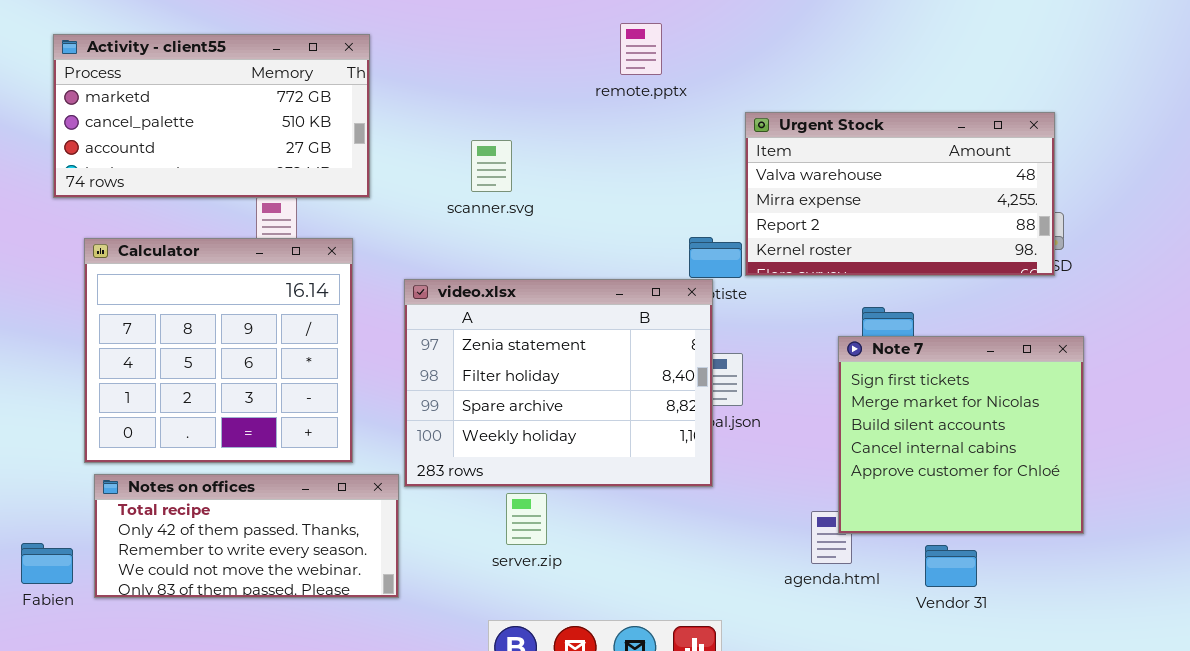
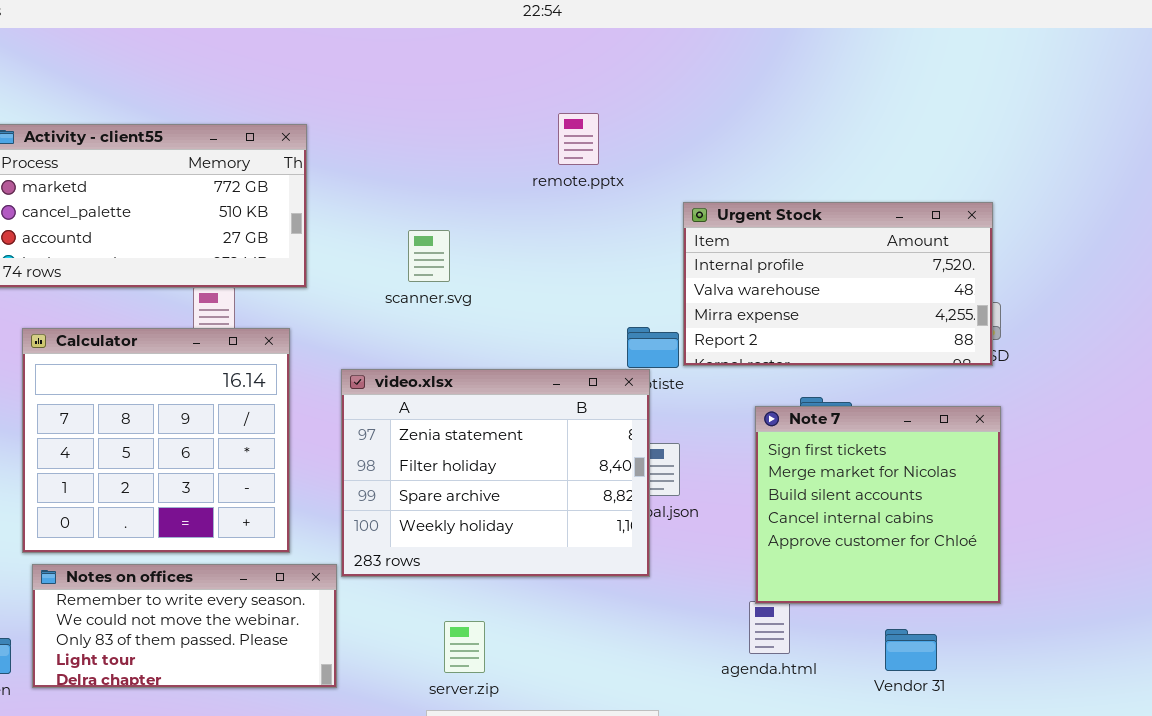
Urgent Stock: [745,112,1055,276] -> [683,202,993,366], scrolled up 1 row
Note 7: [838,336,1084,534] -> [755,406,1001,604], moved
Notes on offices: [94,474,399,598] -> [32,564,337,688], scrolled down 2 rows
server.zip: [506,493,547,545] -> [444,621,485,673], moved
Vendor 31: [925,545,977,587] -> [885,629,937,671], moved

